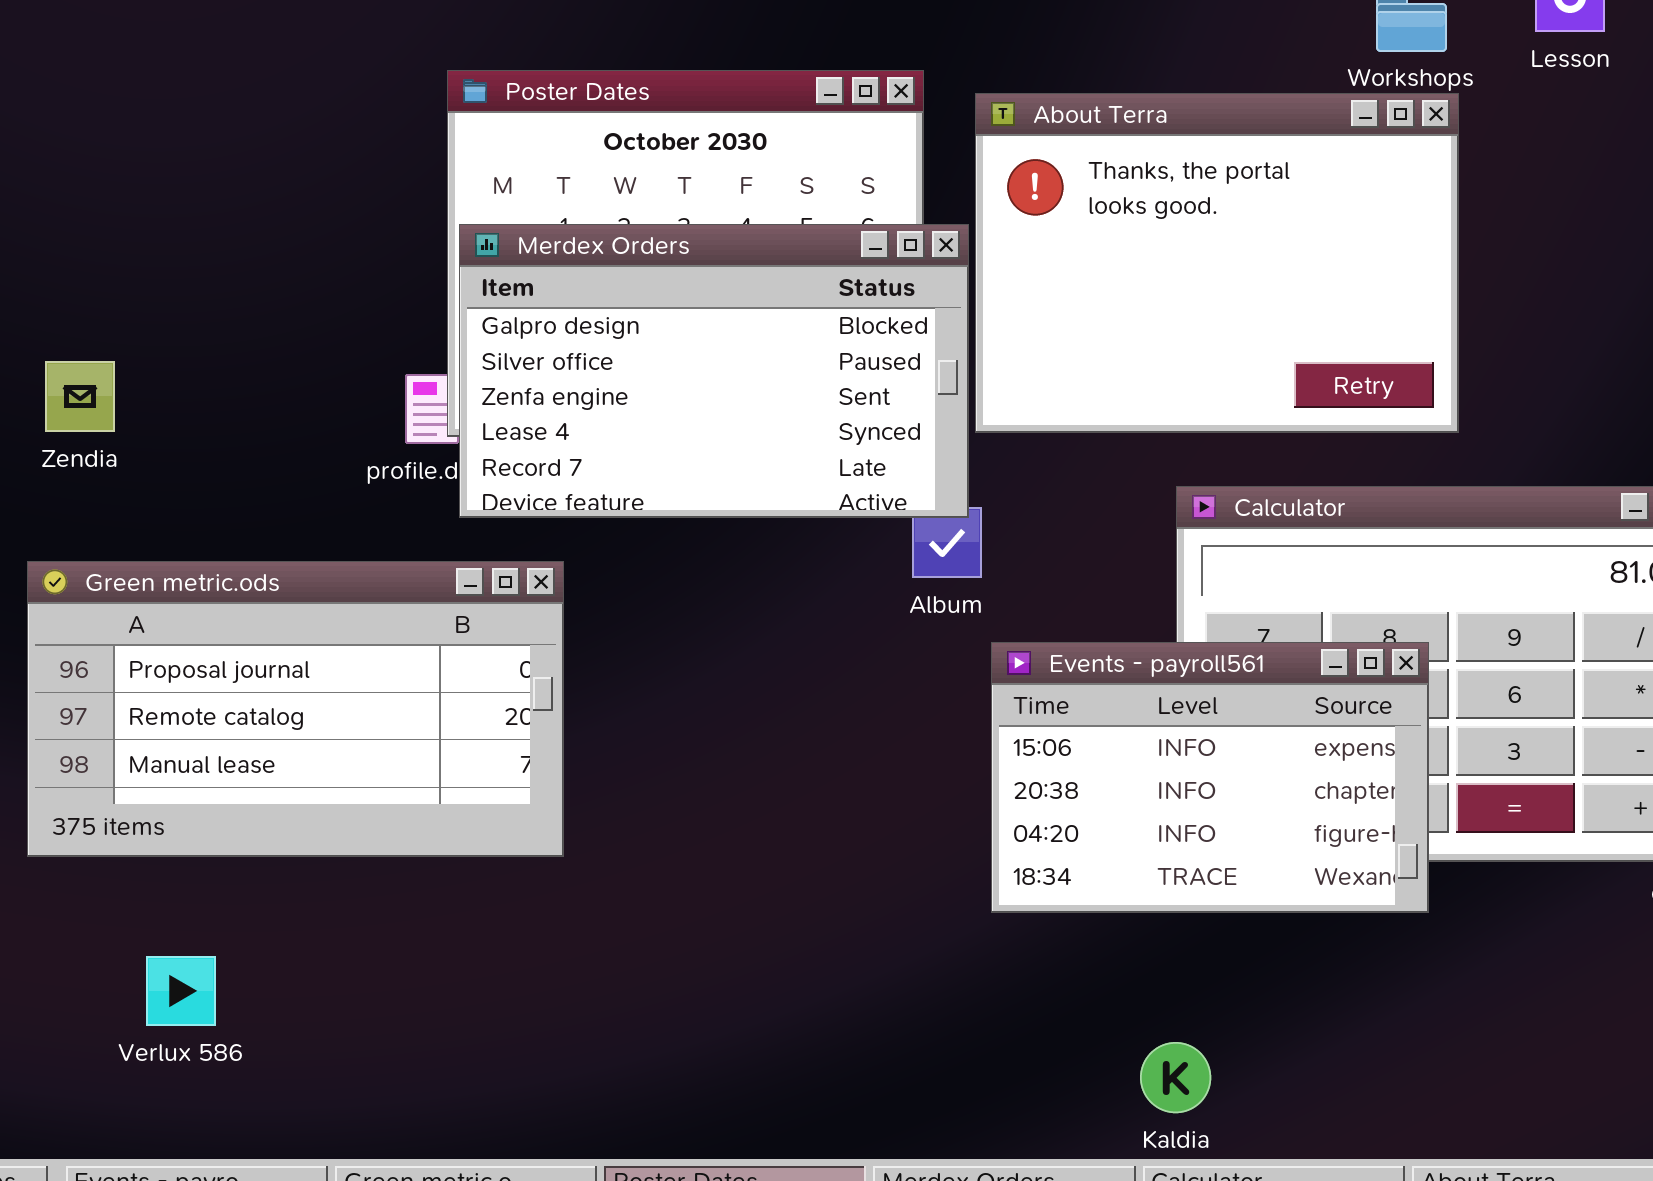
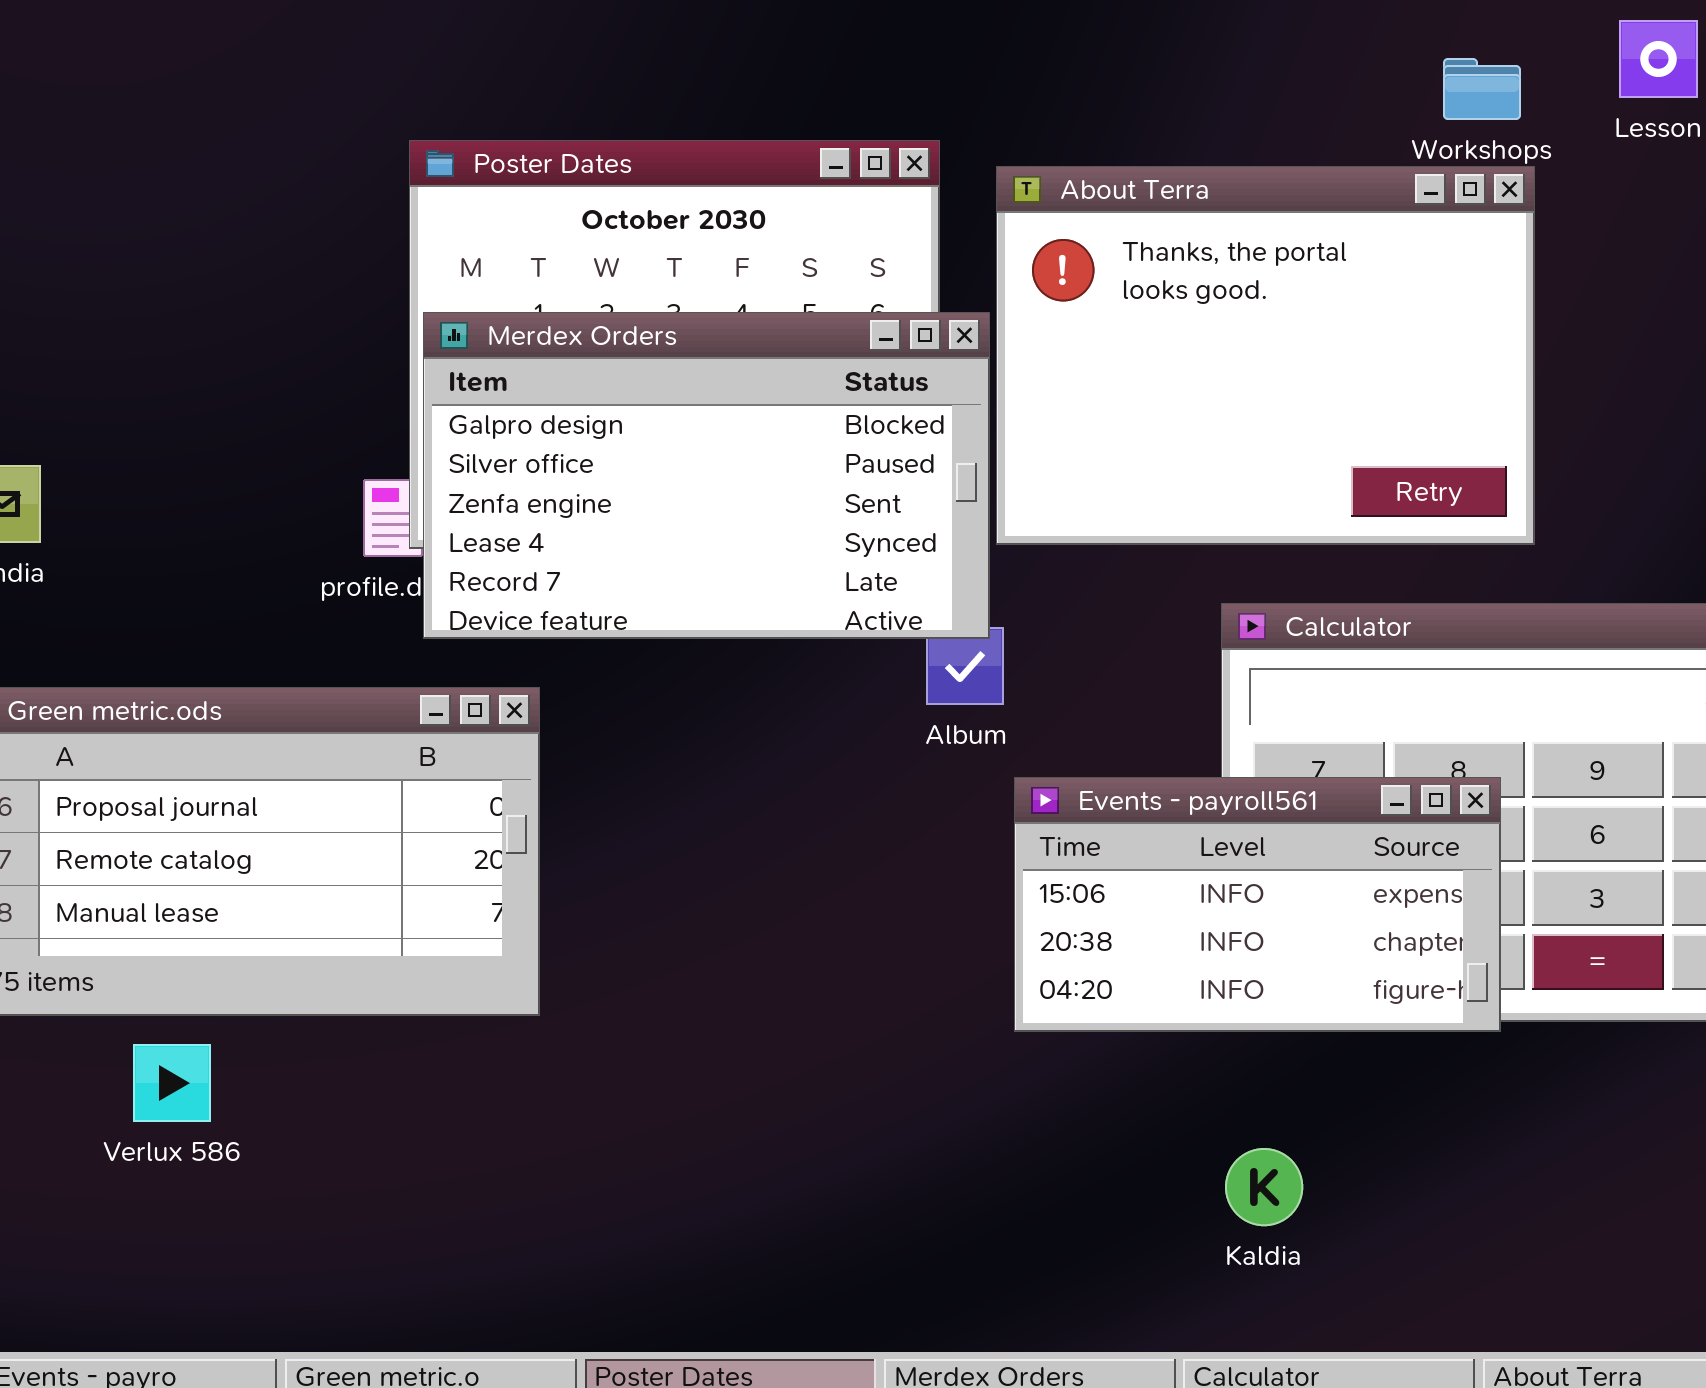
Events - payroll561: [991,642,1429,913] -> [1014,777,1501,1032], resized
Verlux 586: [146,956,216,1026] -> [133,1044,211,1122], moved
Kaldia: [1140,1042,1211,1113] -> [1225,1148,1303,1226], moved

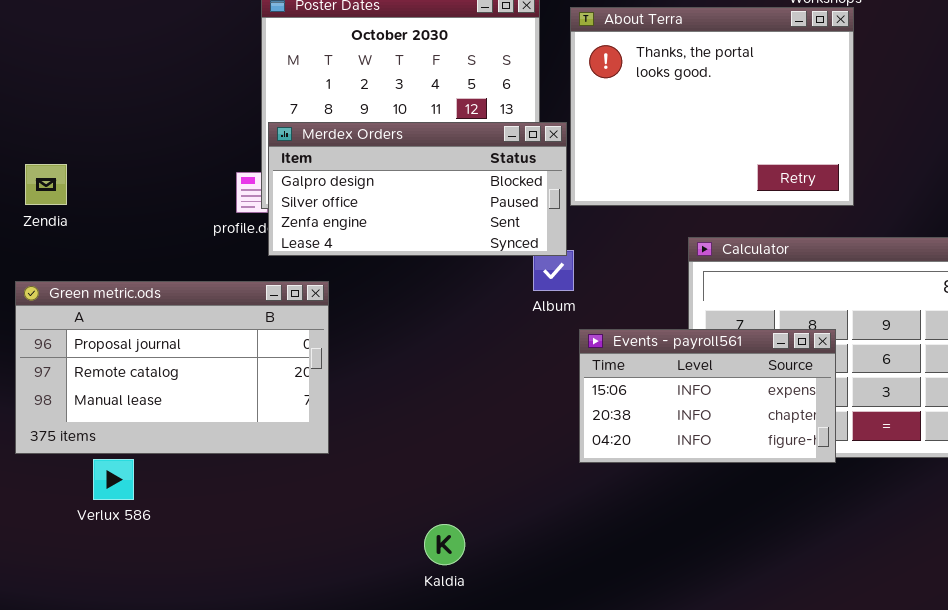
Merdex Orders: [423,312,990,639] -> [268,122,567,256], resized
Verlux 586: [133,1044,211,1122] -> [93,459,134,500], moved
Kaldia: [1225,1148,1303,1226] -> [424,524,465,565], moved

